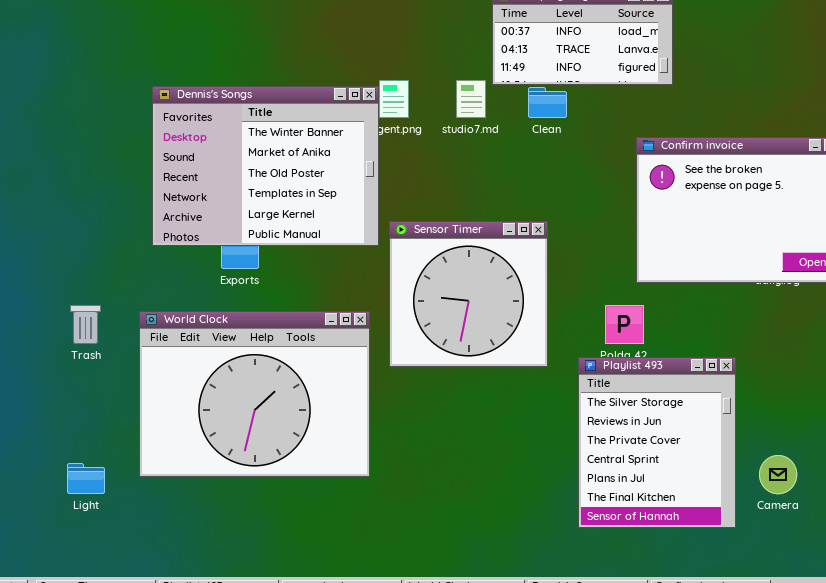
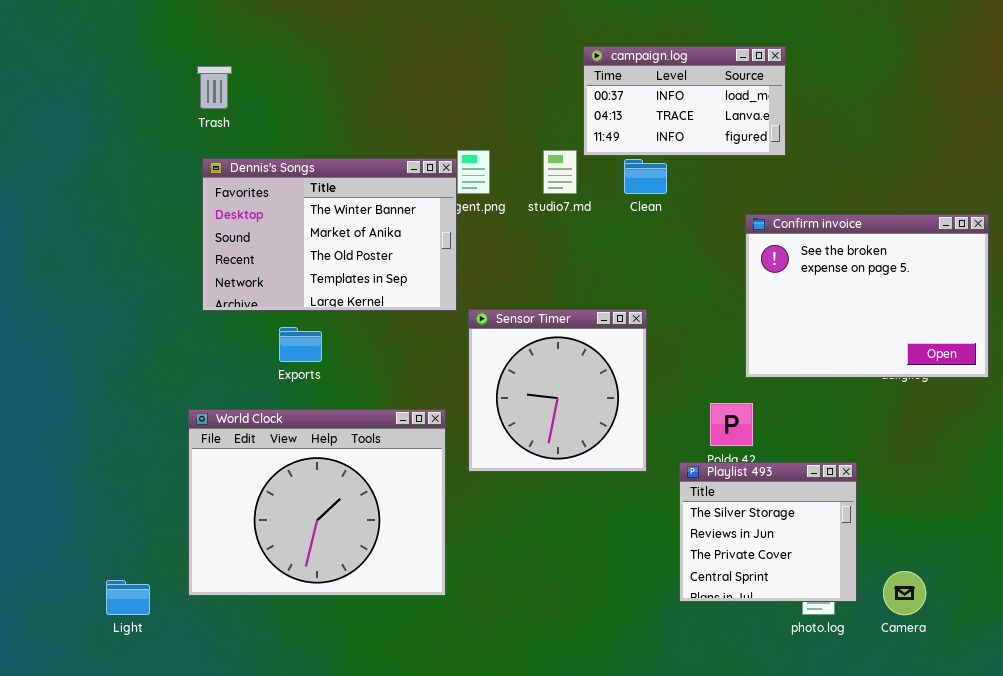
Dennis's Songs: [152,86,379,246] -> [202,158,457,311], resized
Trash: [70,305,101,344] -> [197,66,232,109], moved
Playlist 493: [578,357,736,528] -> [679,462,857,602], resized

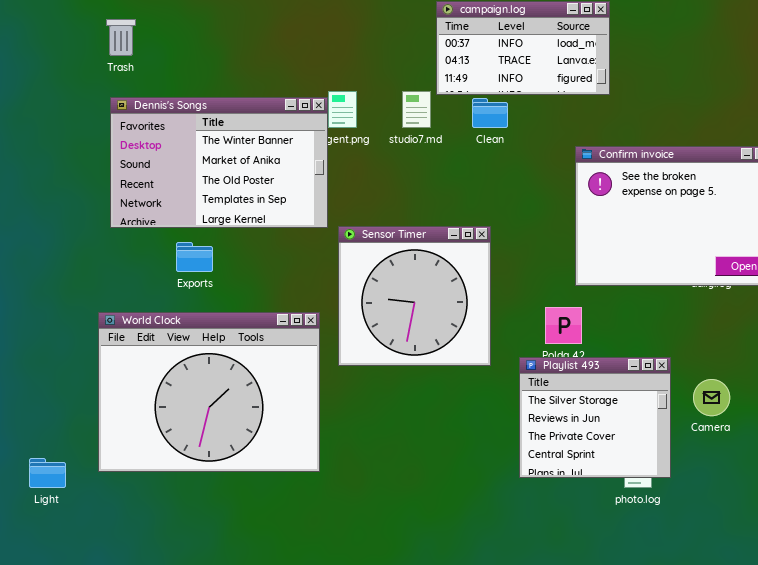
Camera: [883,571,926,615] -> [693,379,730,416], moved

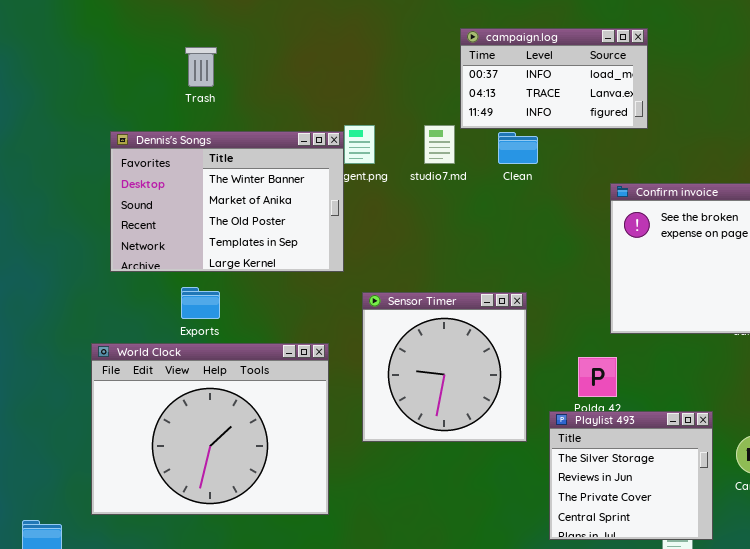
Trash: [106,19,136,56] -> [185,47,217,87], moved
Sensor Timer: [338,226,491,366] -> [362,292,527,442], moved
World Clock: [98,312,320,472] -> [91,343,329,515], moved

